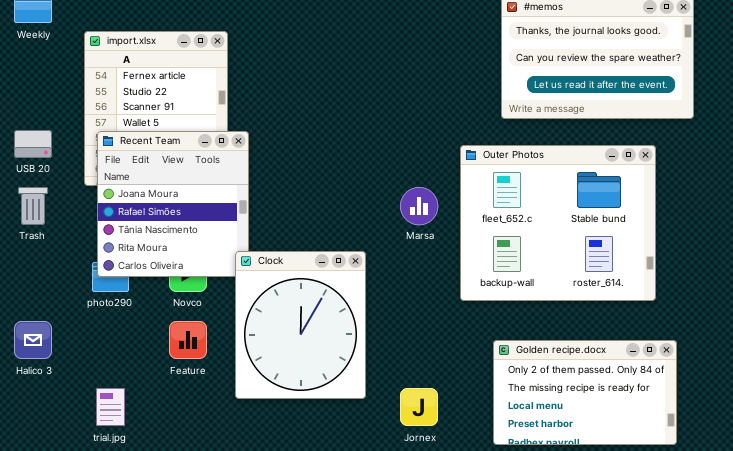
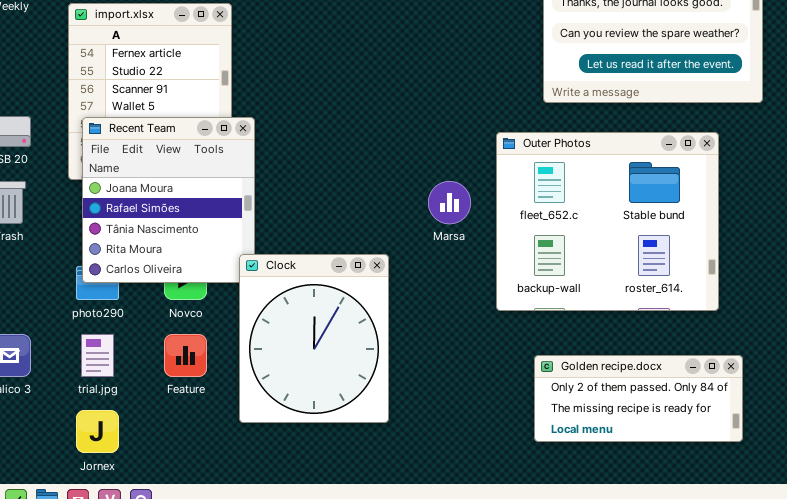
Golden recipe.docx: [493,340,677,445] -> [534,355,743,442], resized
trial.jpg: [96,388,125,426] -> [81,334,114,377], moved
Jornex: [400,388,438,426] -> [76,410,119,453], moved

